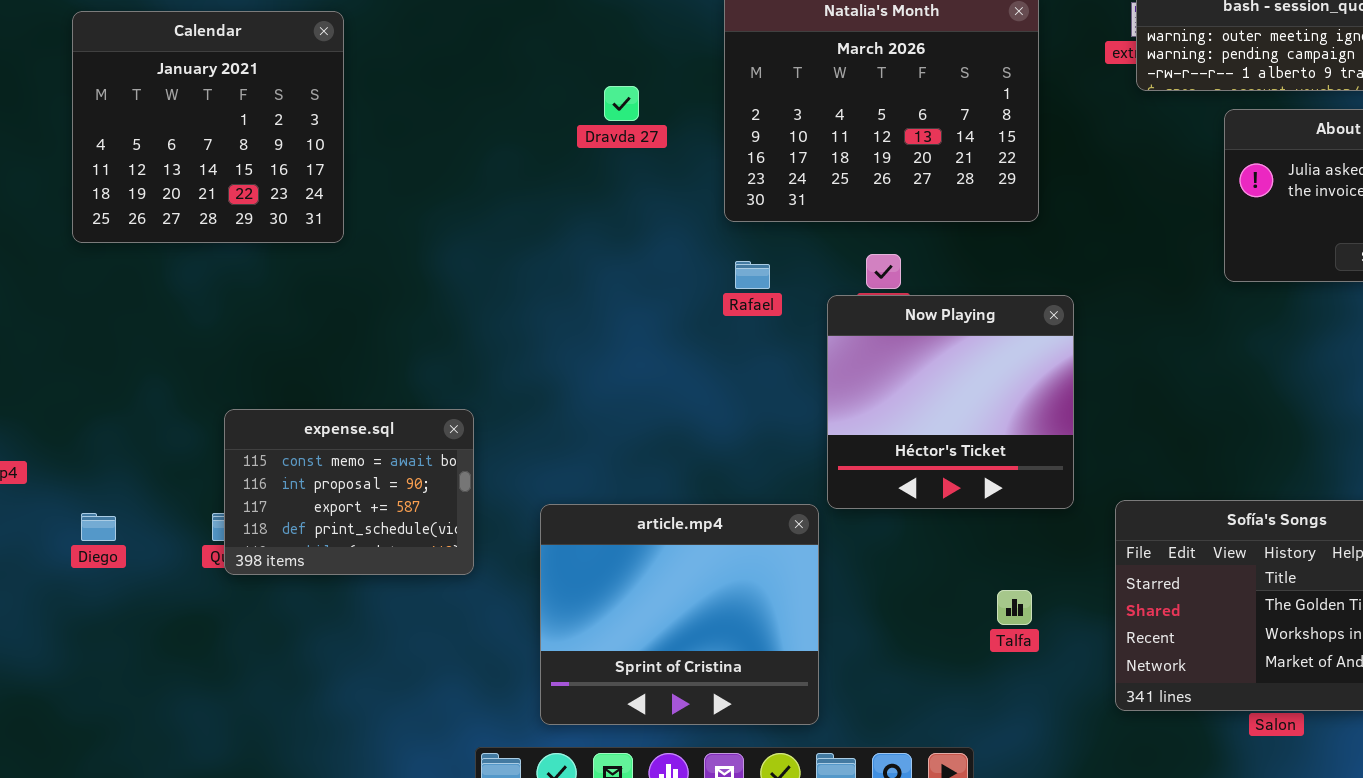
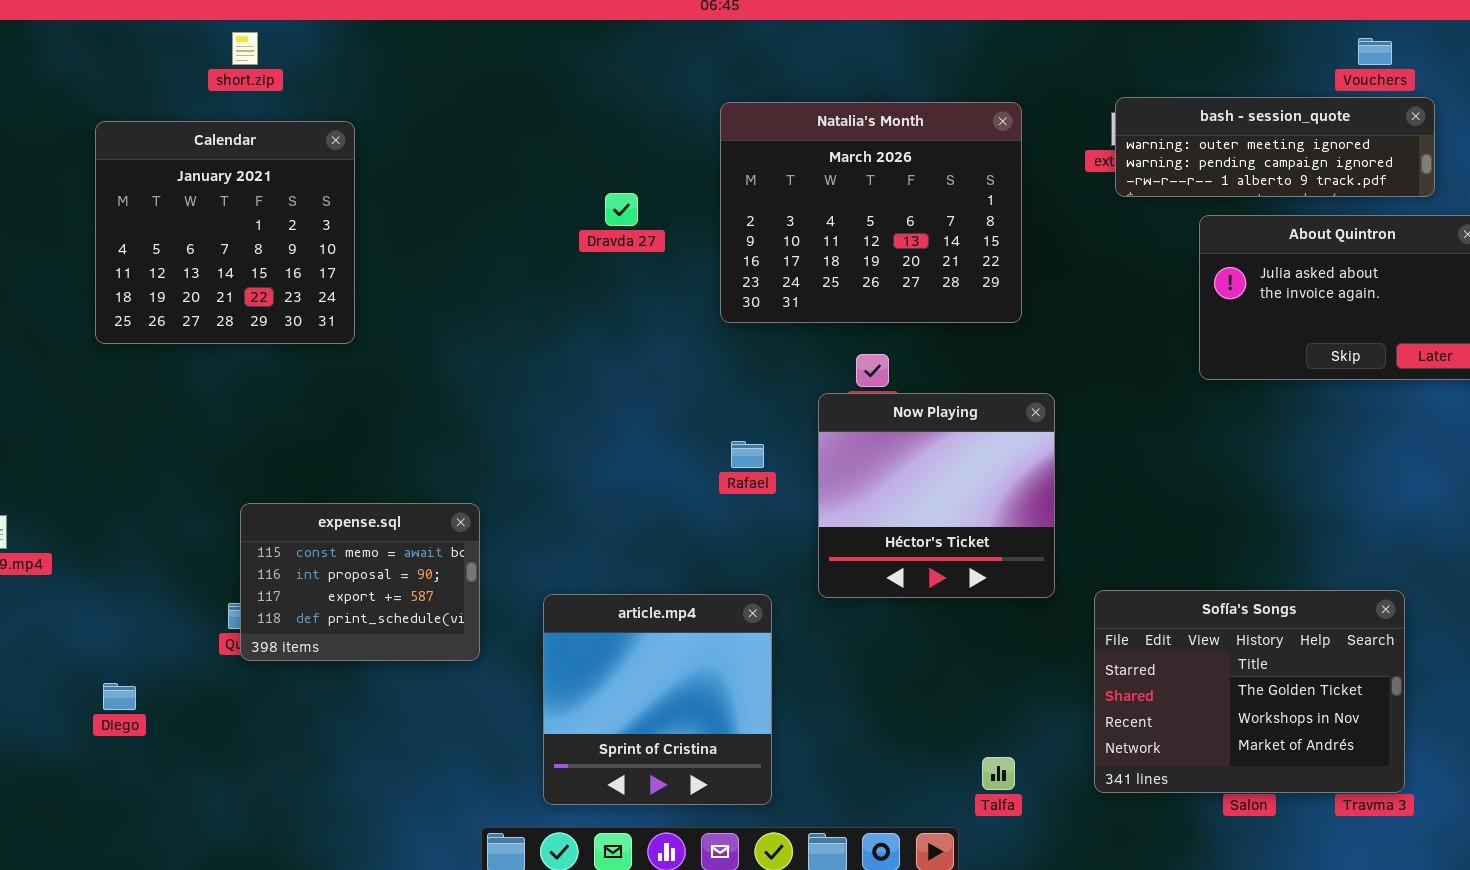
Rafael: [735,261,770,289] -> [731,441,764,468], moved
article.mp4: [540,504,819,725] -> [543,594,772,805], resized
Diego: [81,513,116,541] -> [103,683,136,710], moved
Talfa: [997,590,1032,625] -> [982,757,1015,790], moved

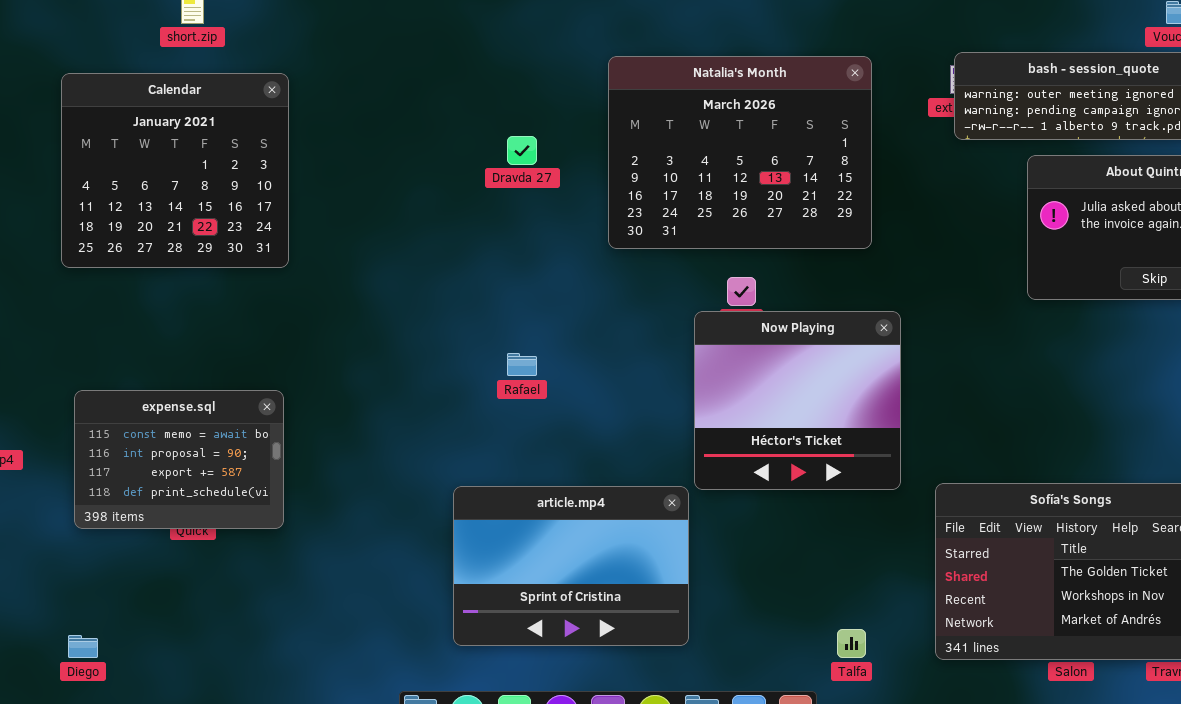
Rafael: [731,441,764,468] -> [507,353,537,376], moved
expense.sql: [240,503,480,661] -> [74,390,284,529], moved
article.mp4: [543,594,772,805] -> [453,486,689,646], resized
Diego: [103,683,136,710] -> [68,635,98,658], moved

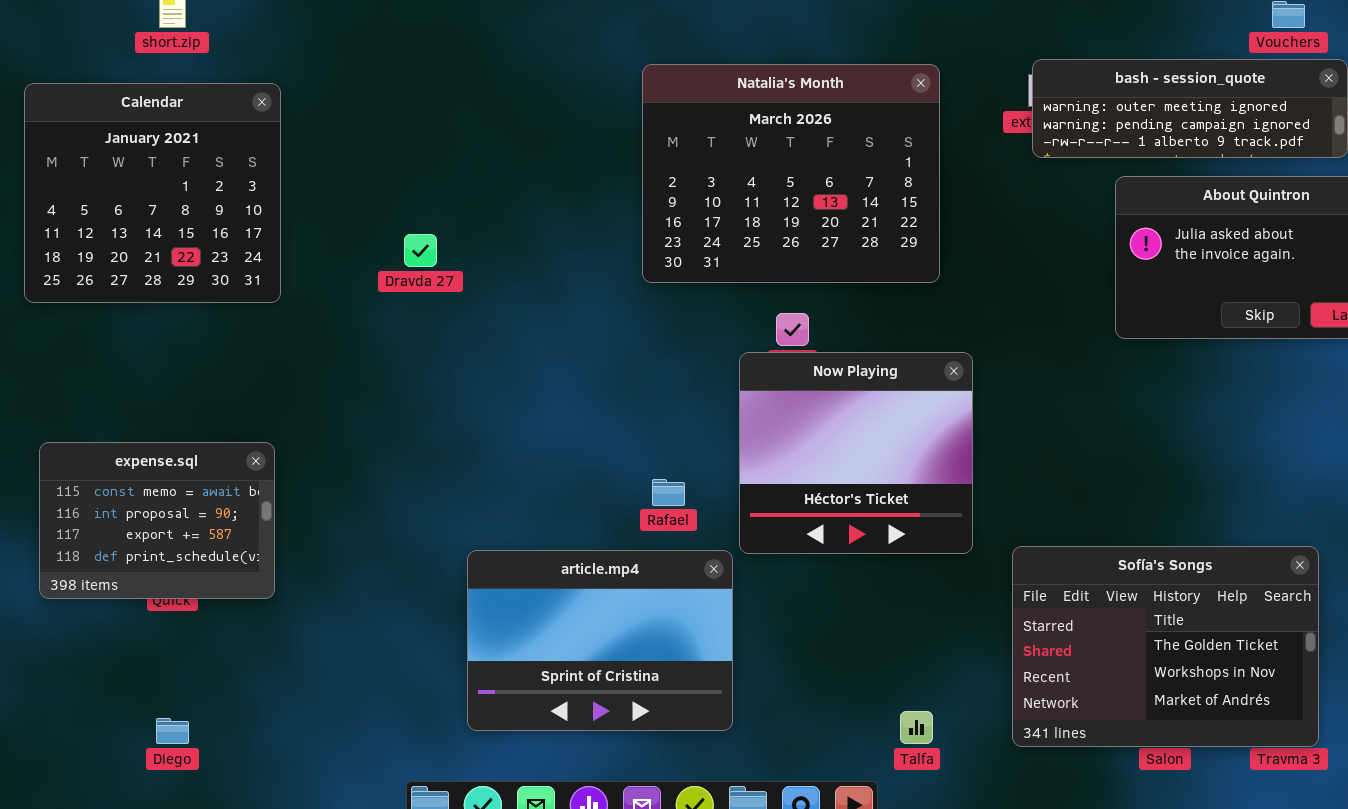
Dravda 27: [507,136,537,165] -> [404,234,437,267], moved
Rafael: [507,353,537,376] -> [652,479,685,506], moved
Diego: [68,635,98,658] -> [156,718,189,744], moved

